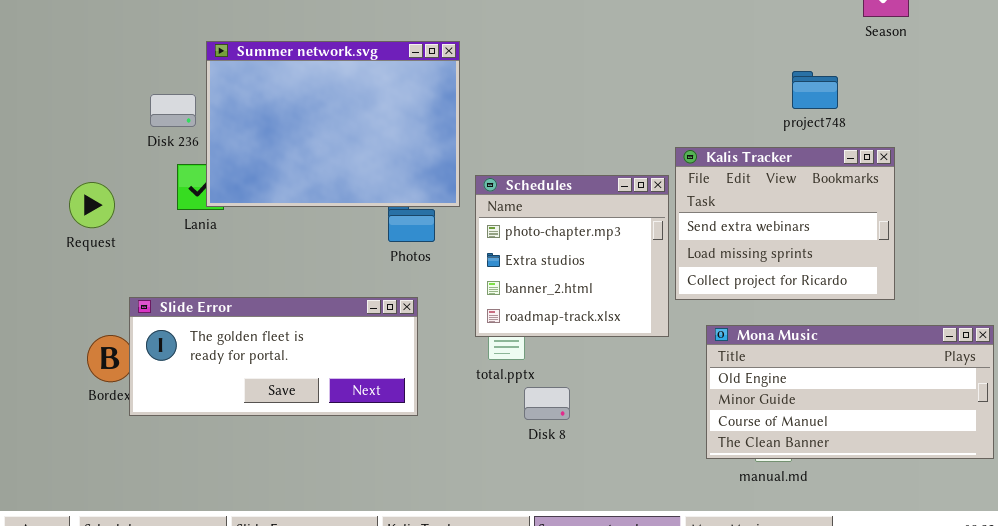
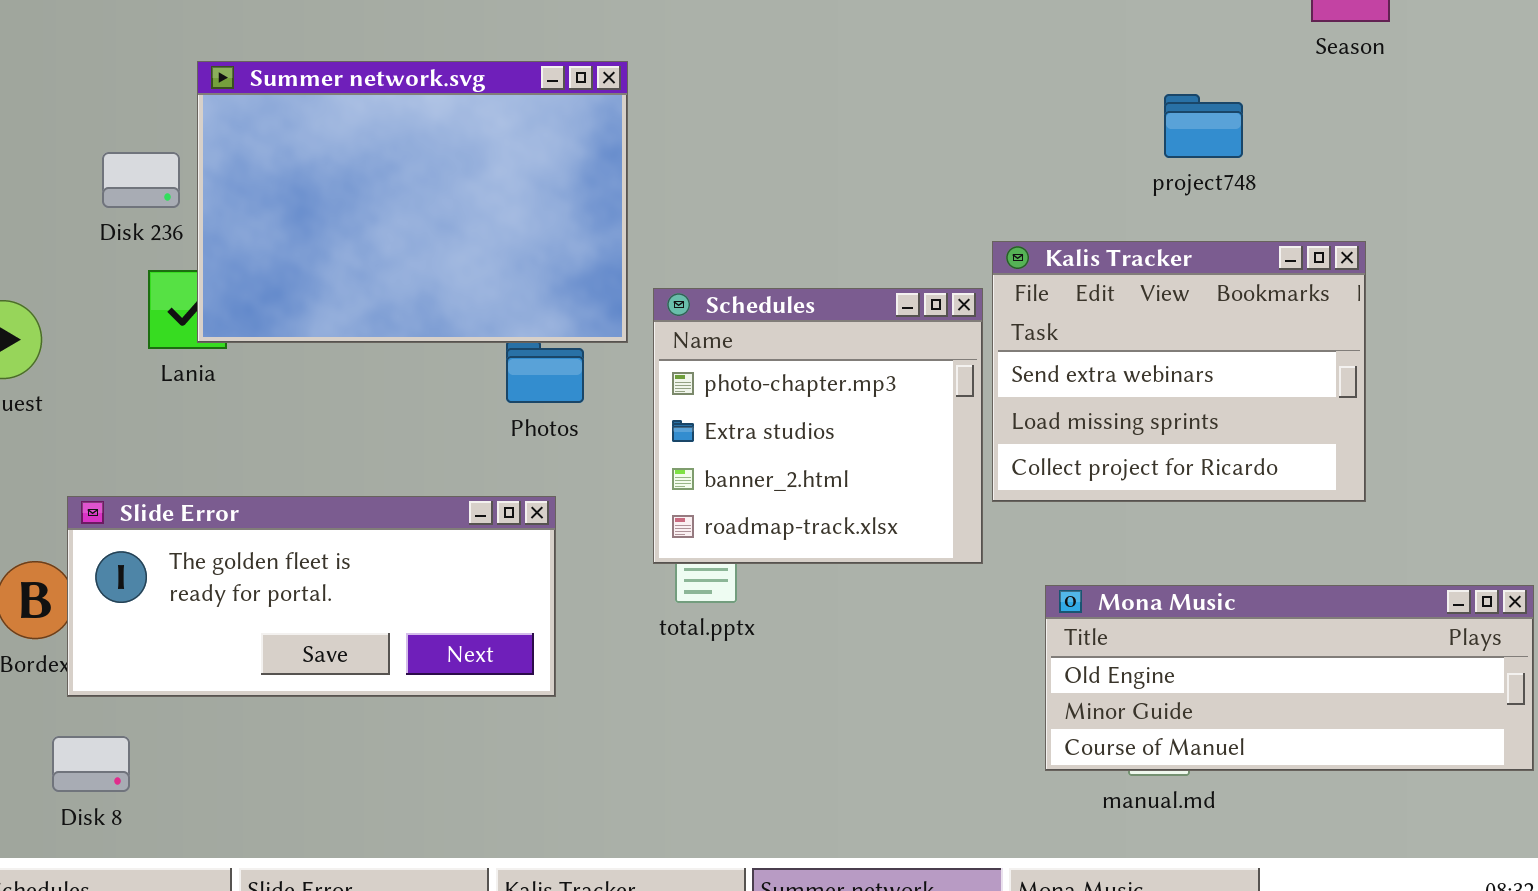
project748: [792,71,838,109] -> [1164,94,1243,158], moved
Mona Music: [706,325,994,459] -> [1045,585,1534,771], resized
Disk 8: [524,387,570,420] -> [52,736,130,792], moved

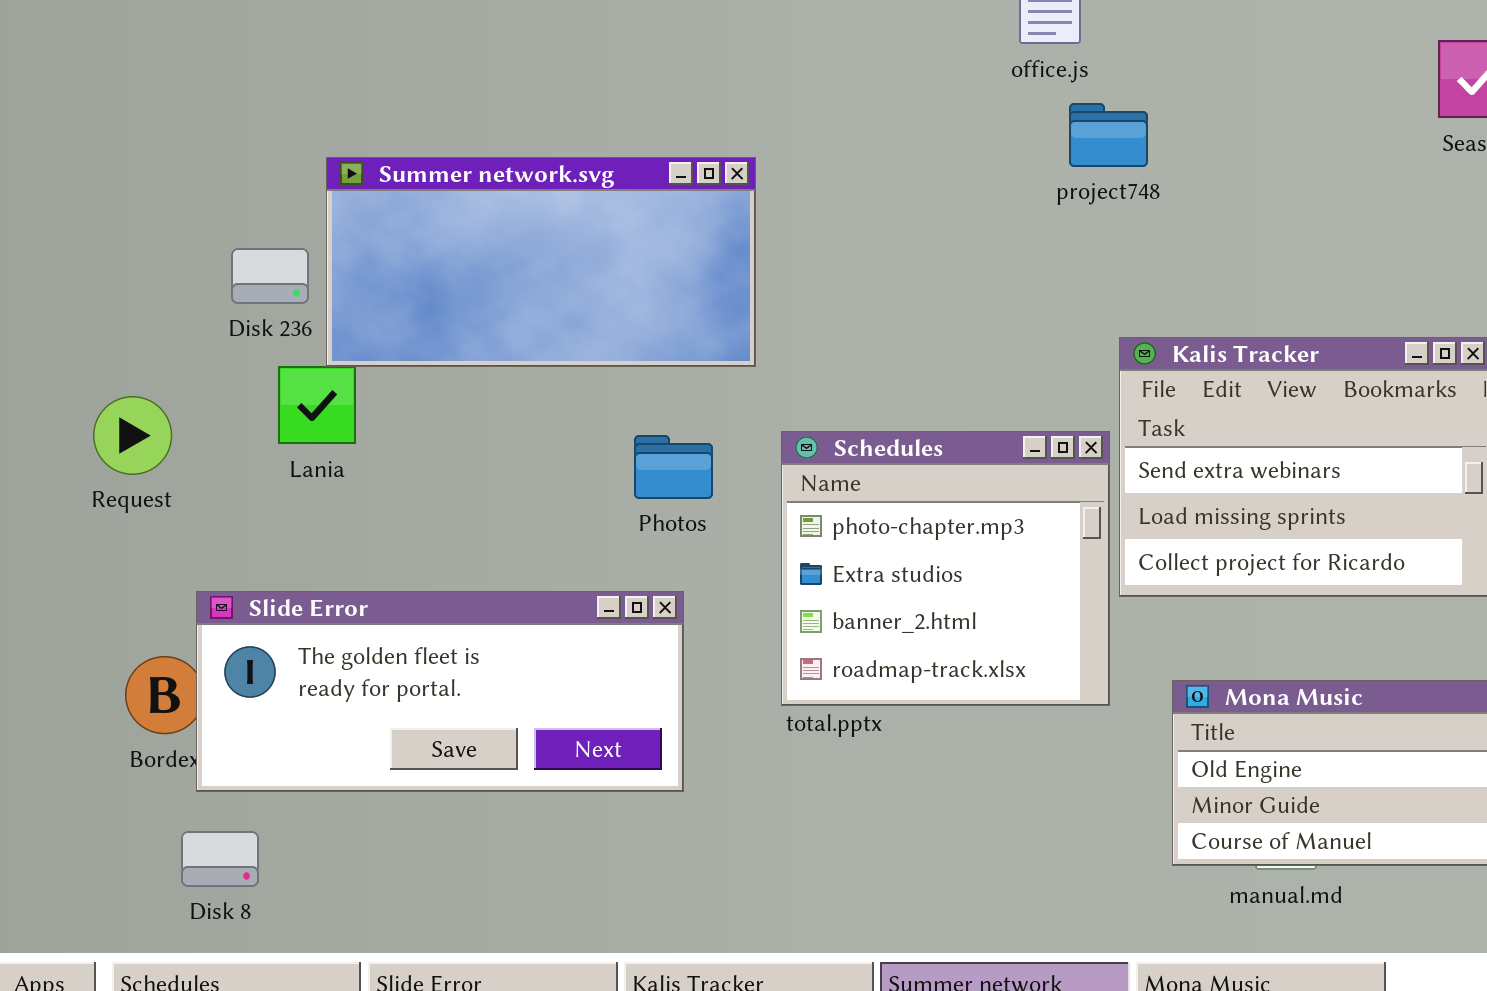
Summer network.svg: [197,61,628,343] -> [326,157,756,367], resized
project748: [1164,94,1243,158] -> [1069,103,1148,167], moved
Schedules: [653,288,983,564] -> [781,431,1110,706], moved

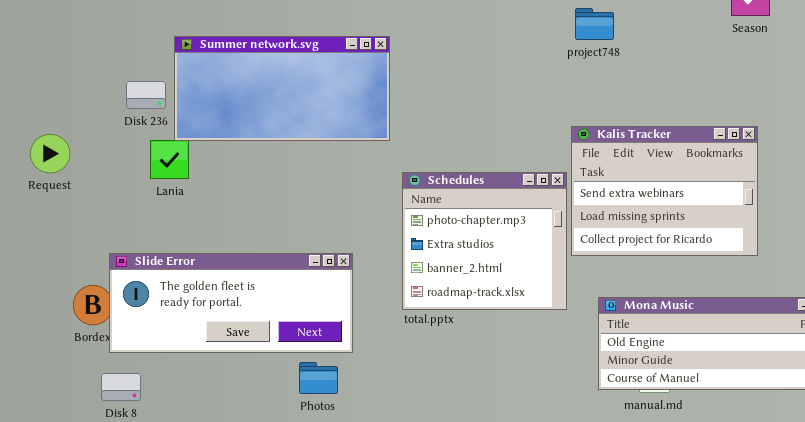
project748: [1069,103,1148,167] -> [575,8,614,40], moved
Request: [93,396,172,475] -> [30,134,70,173], moved
Photos: [634,435,713,499] -> [299,362,338,394], moved

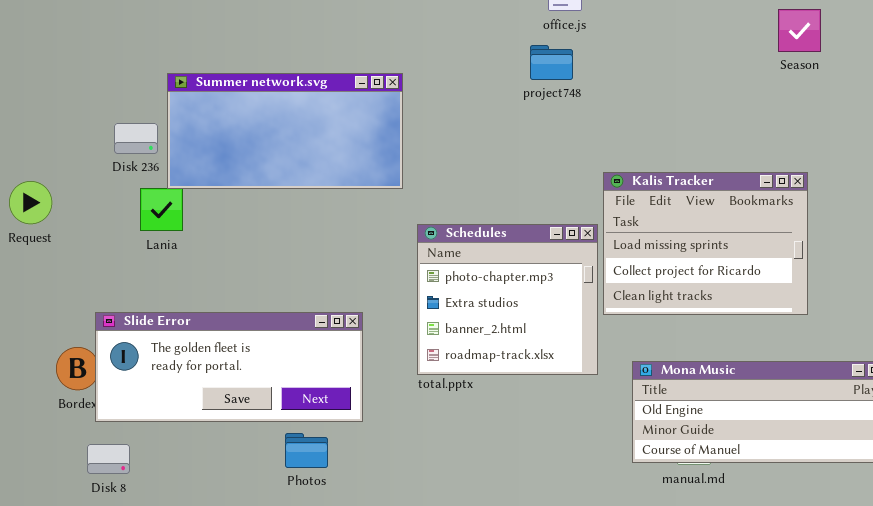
project748: [575,8,614,40] -> [530,45,573,80], moved
Kalis Tracker: [571,126,758,256] -> [603,172,808,315], scrolled down 1 row
Photos: [299,362,338,394] -> [285,433,328,468], moved

